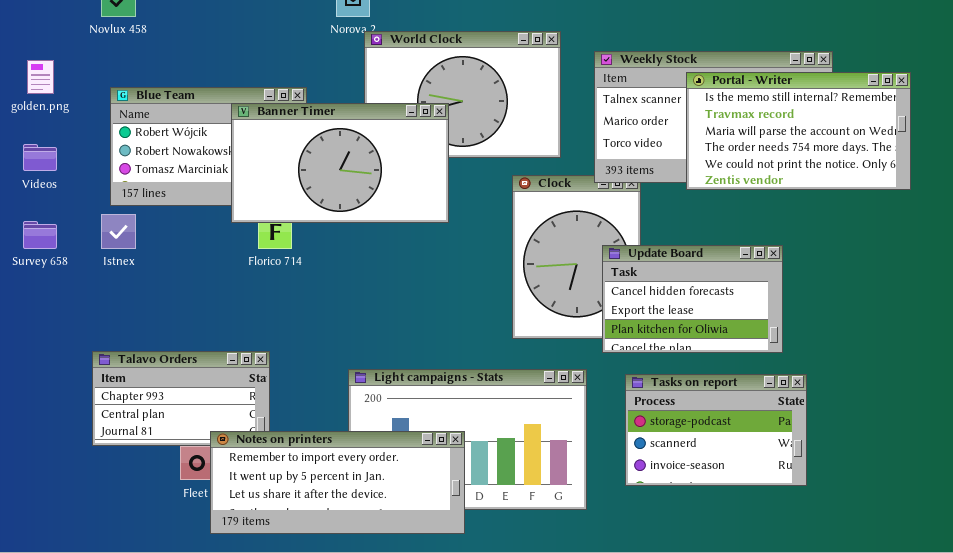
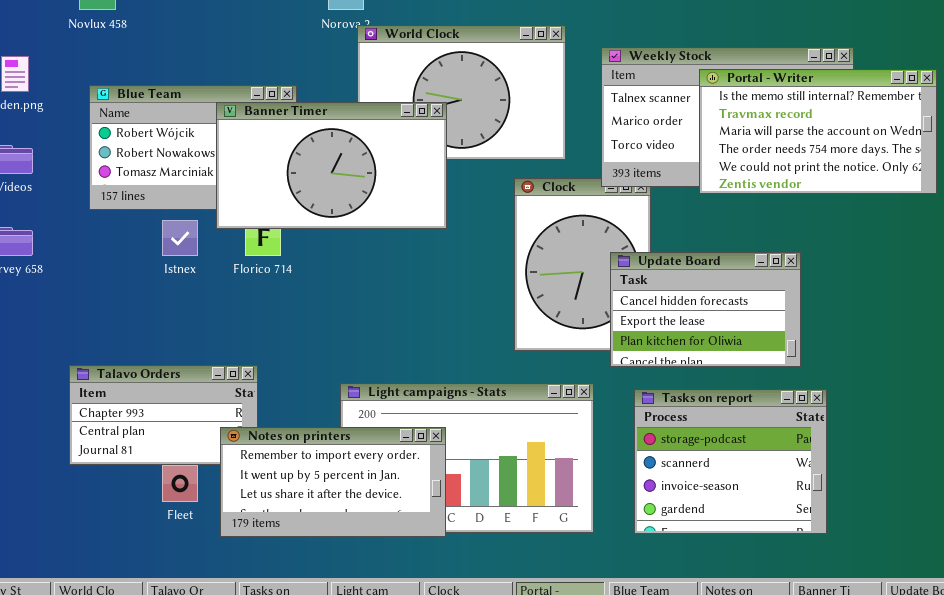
Istnex: [101,214,136,249] -> [162,220,198,256], moved
Tasks on report: [625,374,807,486] -> [634,389,827,534], resized
Notes on printers: [210,431,465,534] -> [220,427,446,537], moved, resized

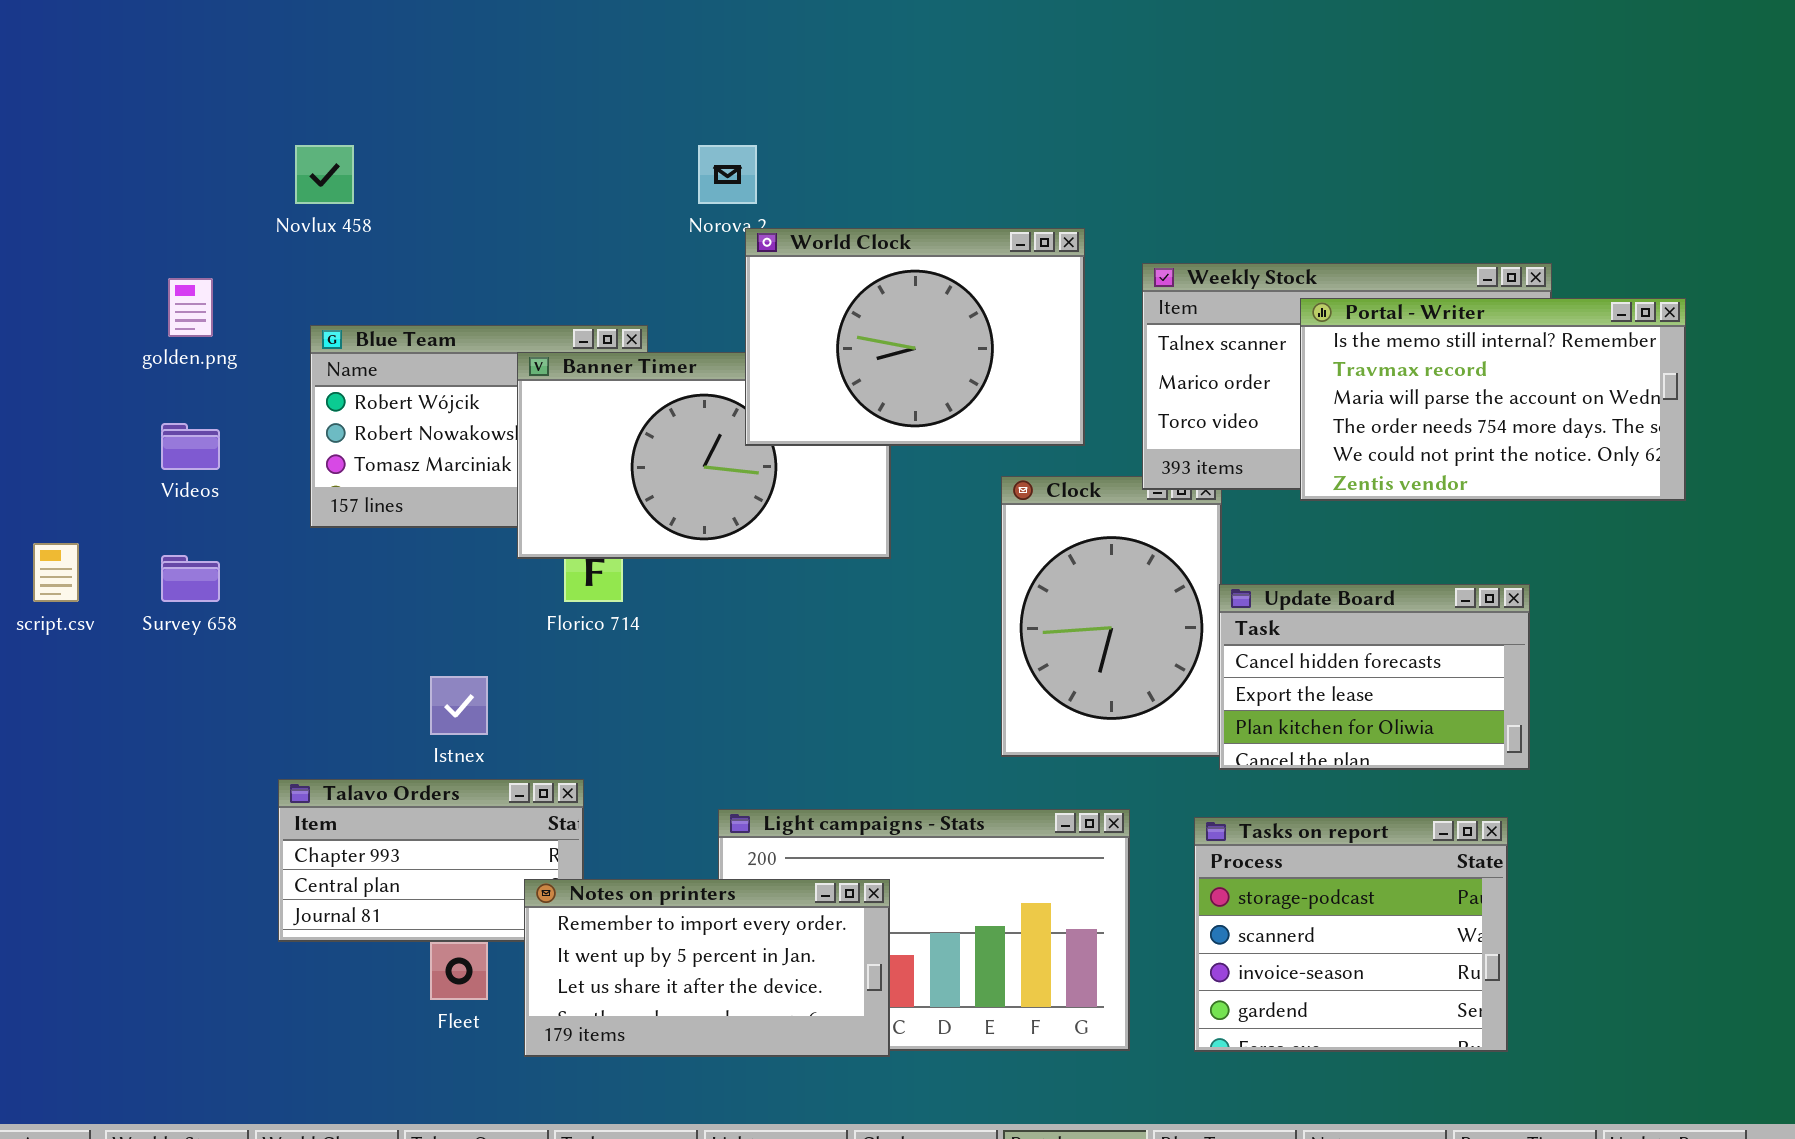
World Clock: [357,25,566,160] -> [745,228,1085,446], raised
Istnex: [162,220,198,256] -> [430,676,488,735], moved
Update Board: [610,252,801,367] -> [1219,584,1530,770], moved

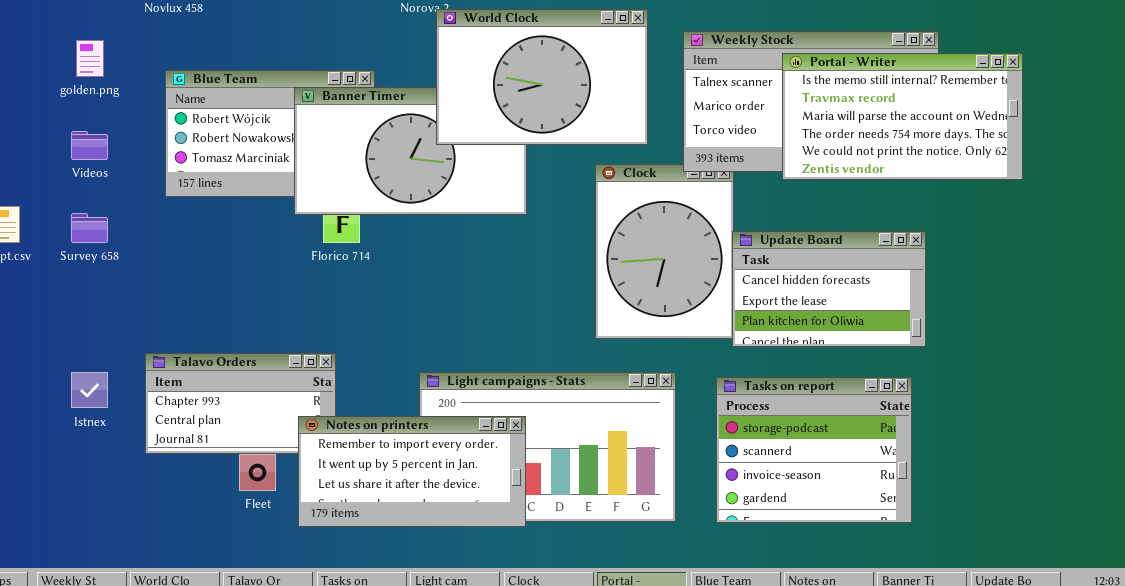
Istnex: [430,676,488,735] -> [71,372,108,408], moved

